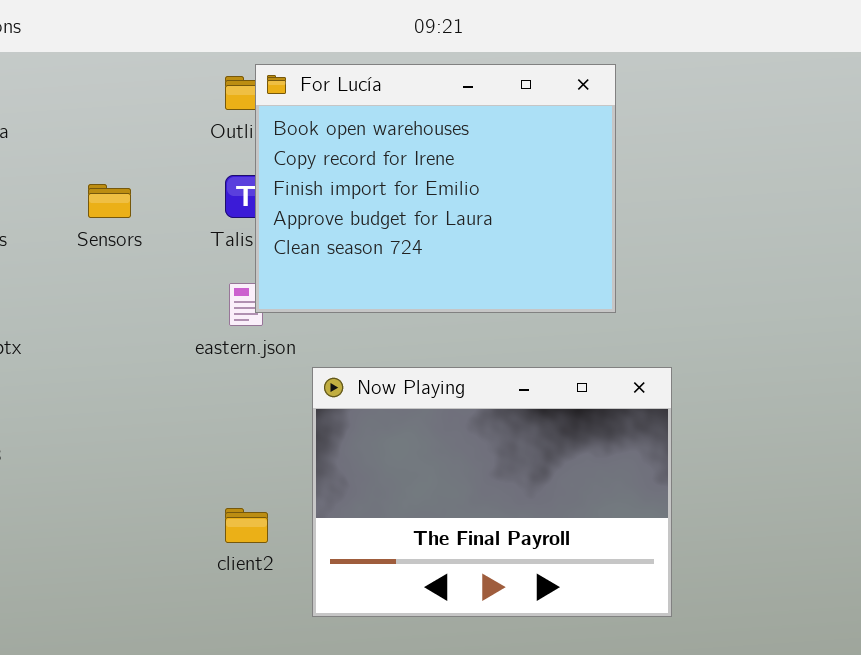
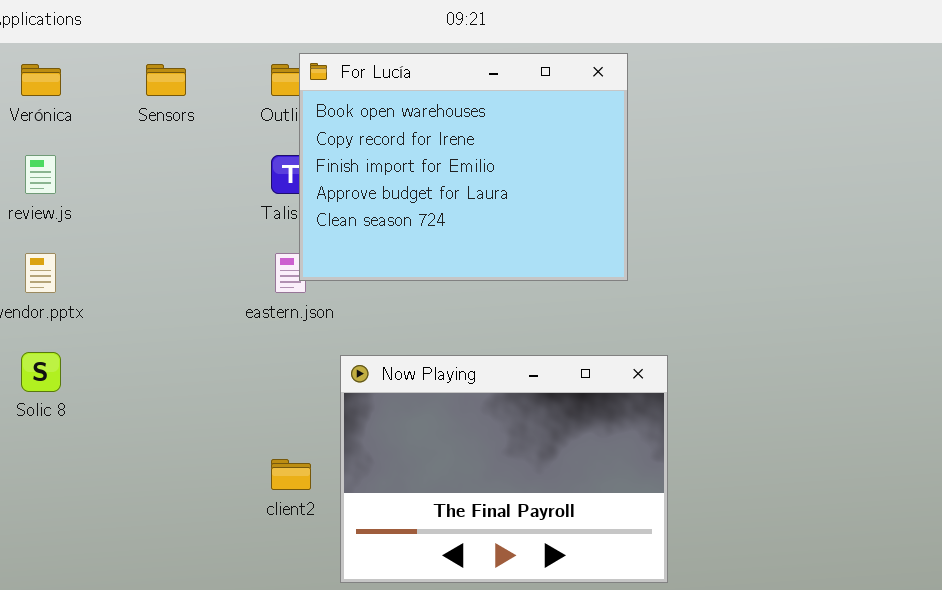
Sensors: [88,184,131,218] -> [146,64,186,96], moved
Now Playing: [312,367,672,617] -> [340,355,668,583], moved

